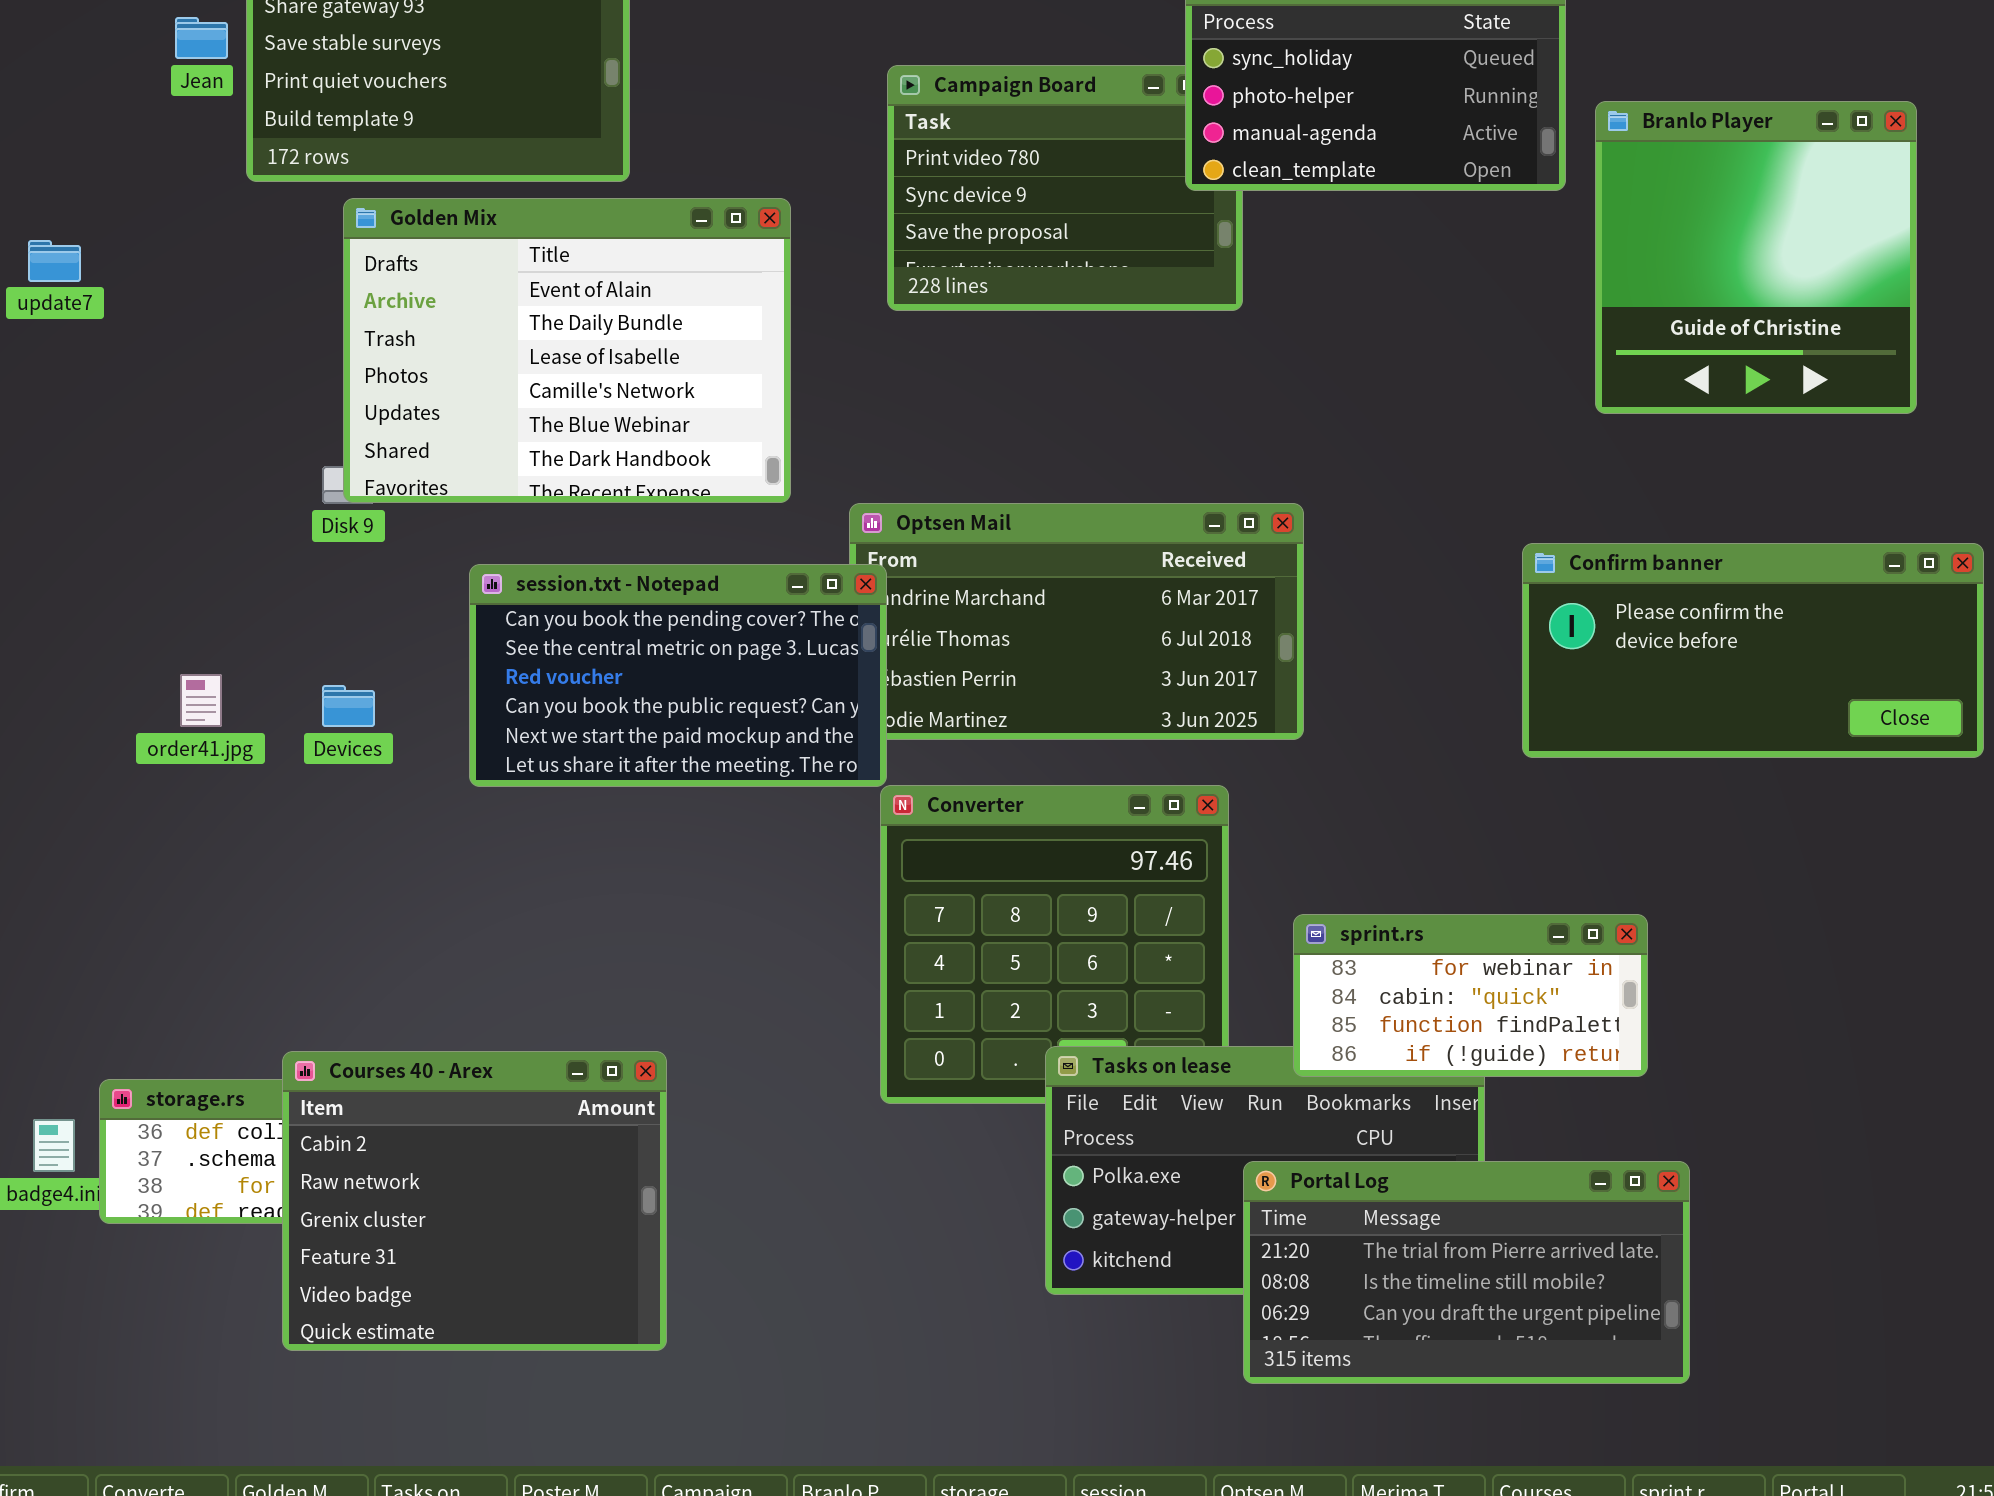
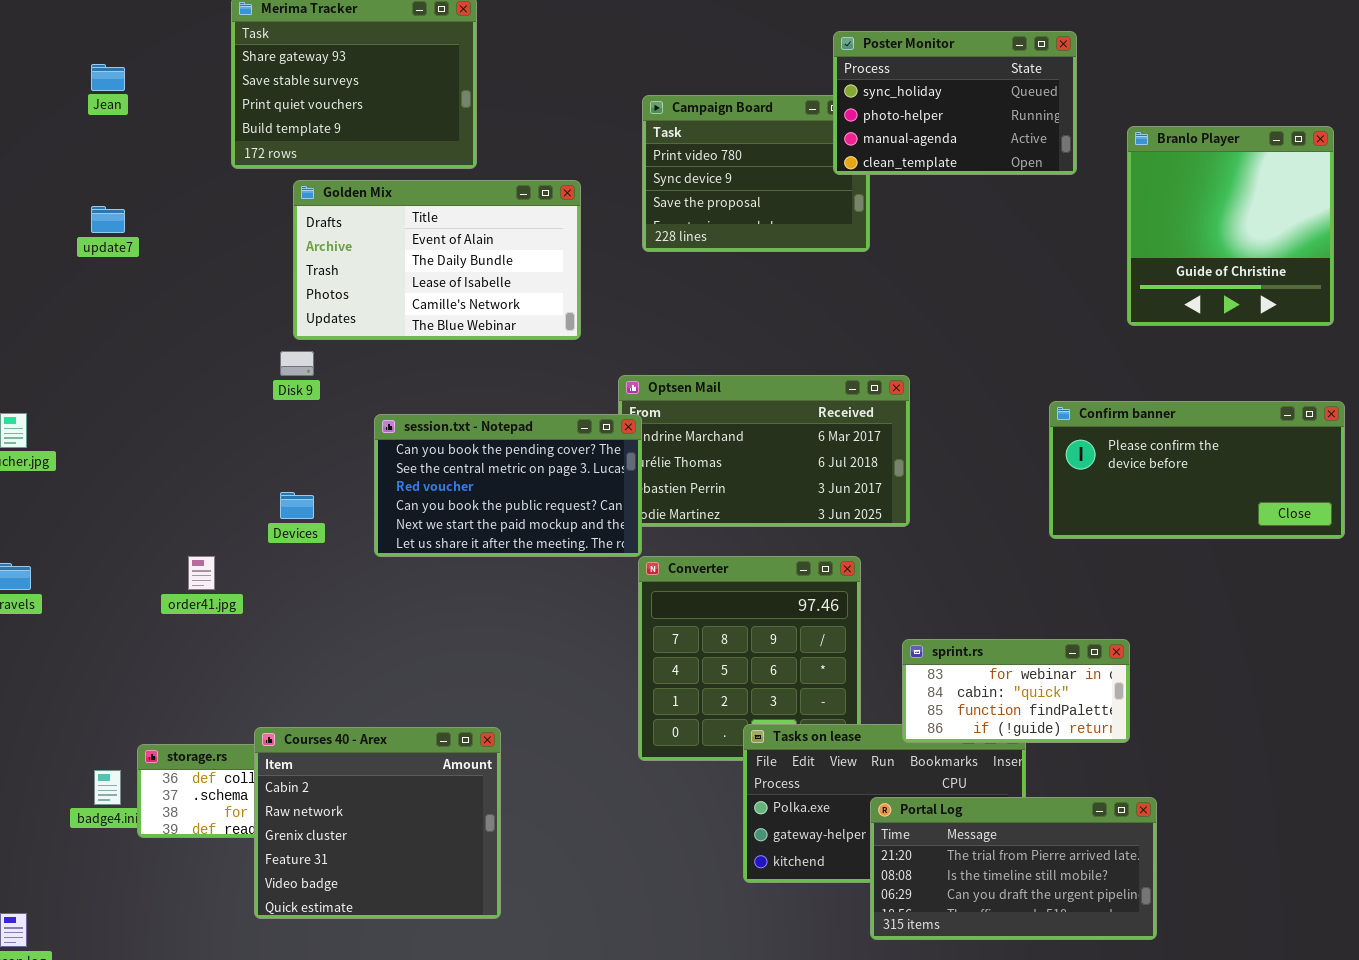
Jean: [175,17,228,59] -> [91,64,125,91], moved
Branlo Player: [1595,101,1917,414] -> [1127,126,1334,326], moved
Golden Mix: [343,198,791,503] -> [293,180,581,340], resized
order41.jpg: [180,674,222,727] -> [188,556,215,590], moved

